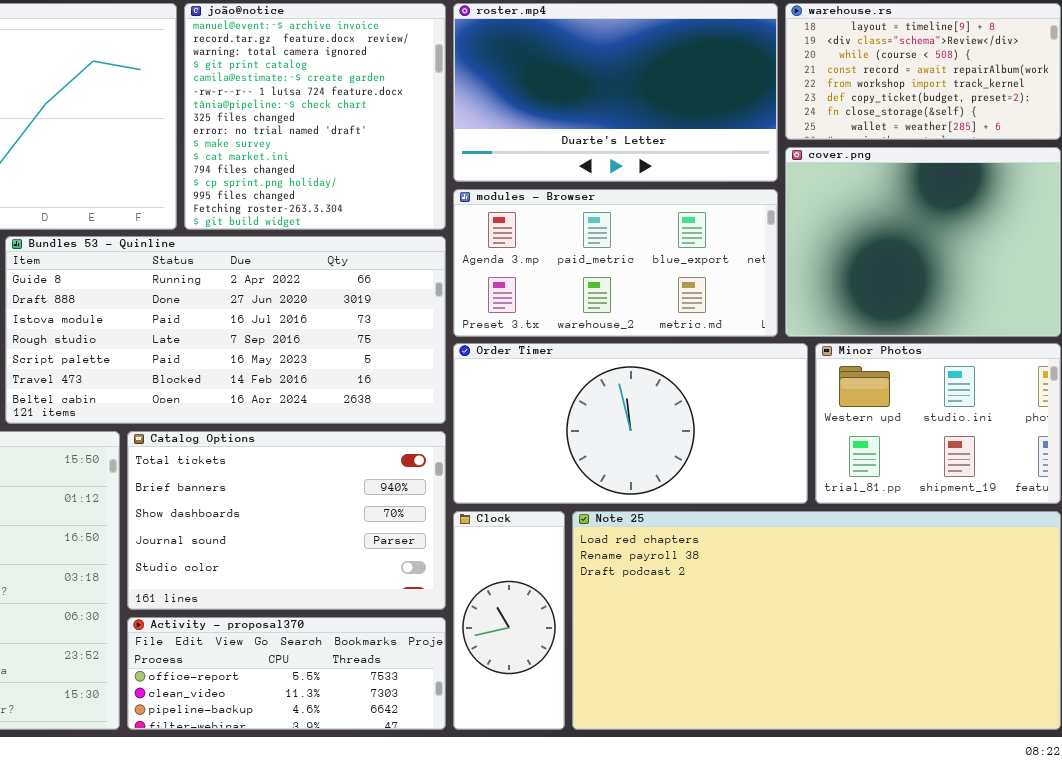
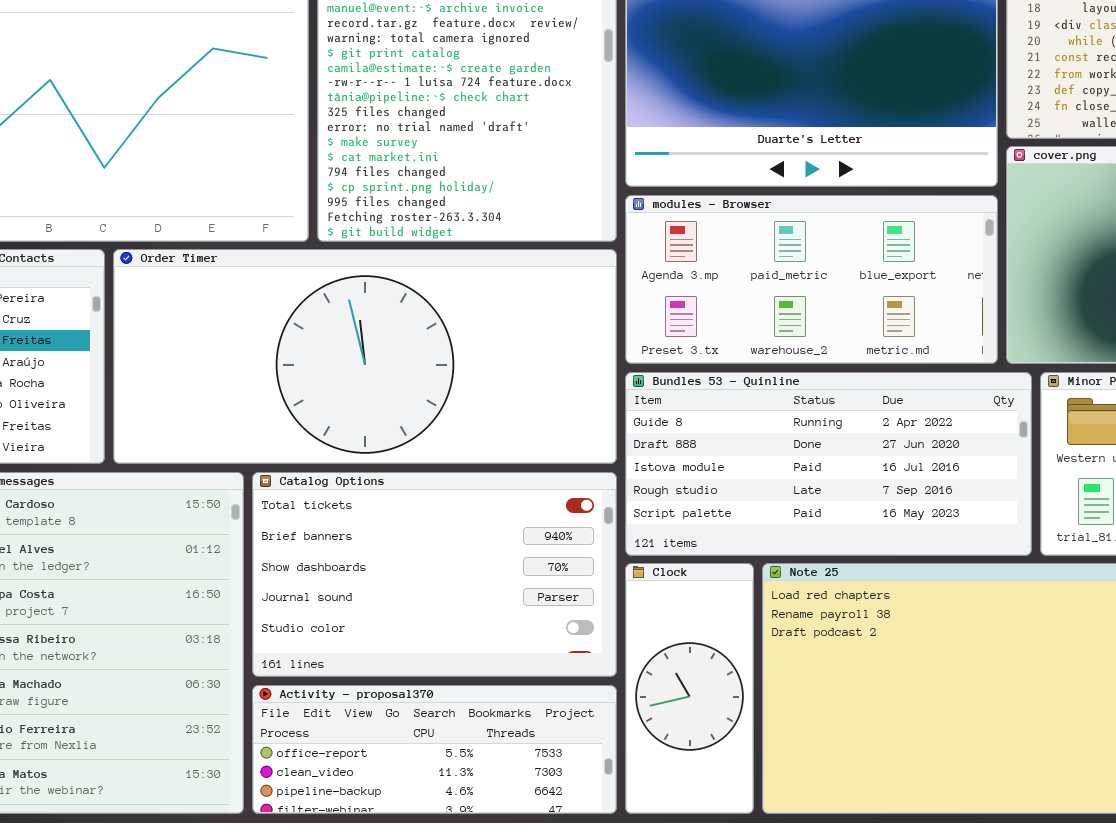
Bundles 53 - Quinline: [5,236,446,424] -> [625,372,1032,556], moved, resized
Order Timer: [453,343,808,504] -> [113,249,617,464], moved, resized

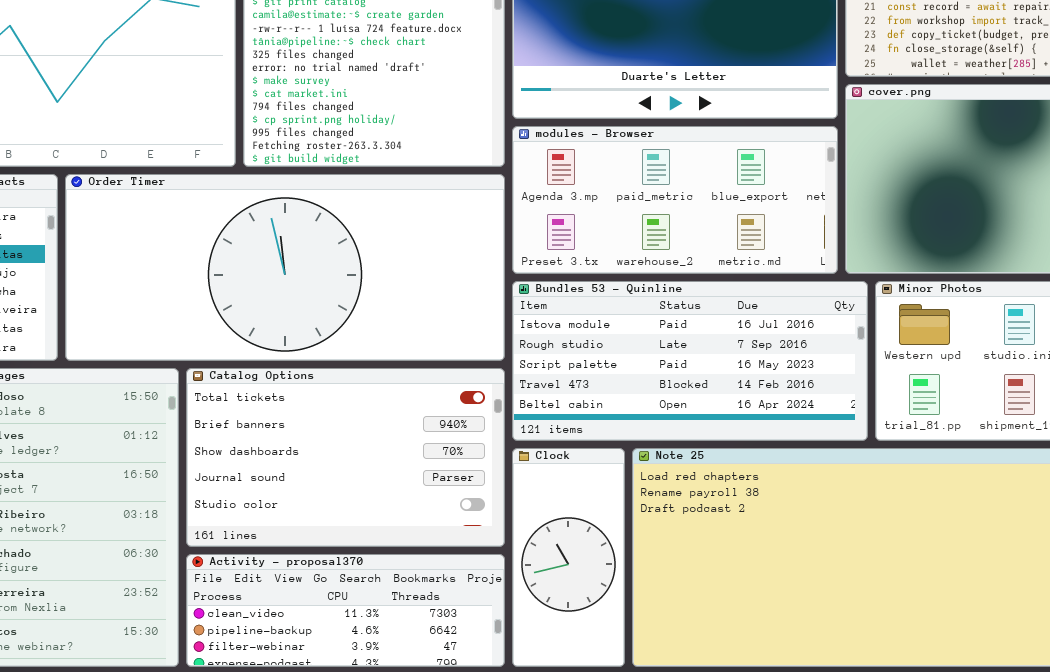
Bundles 53 - Quinline: [625,372,1032,556] -> [512,281,868,441], scrolled down 2 rows
Activity - proposal370: [252,685,617,814] -> [186,554,505,667], scrolled down 1 row

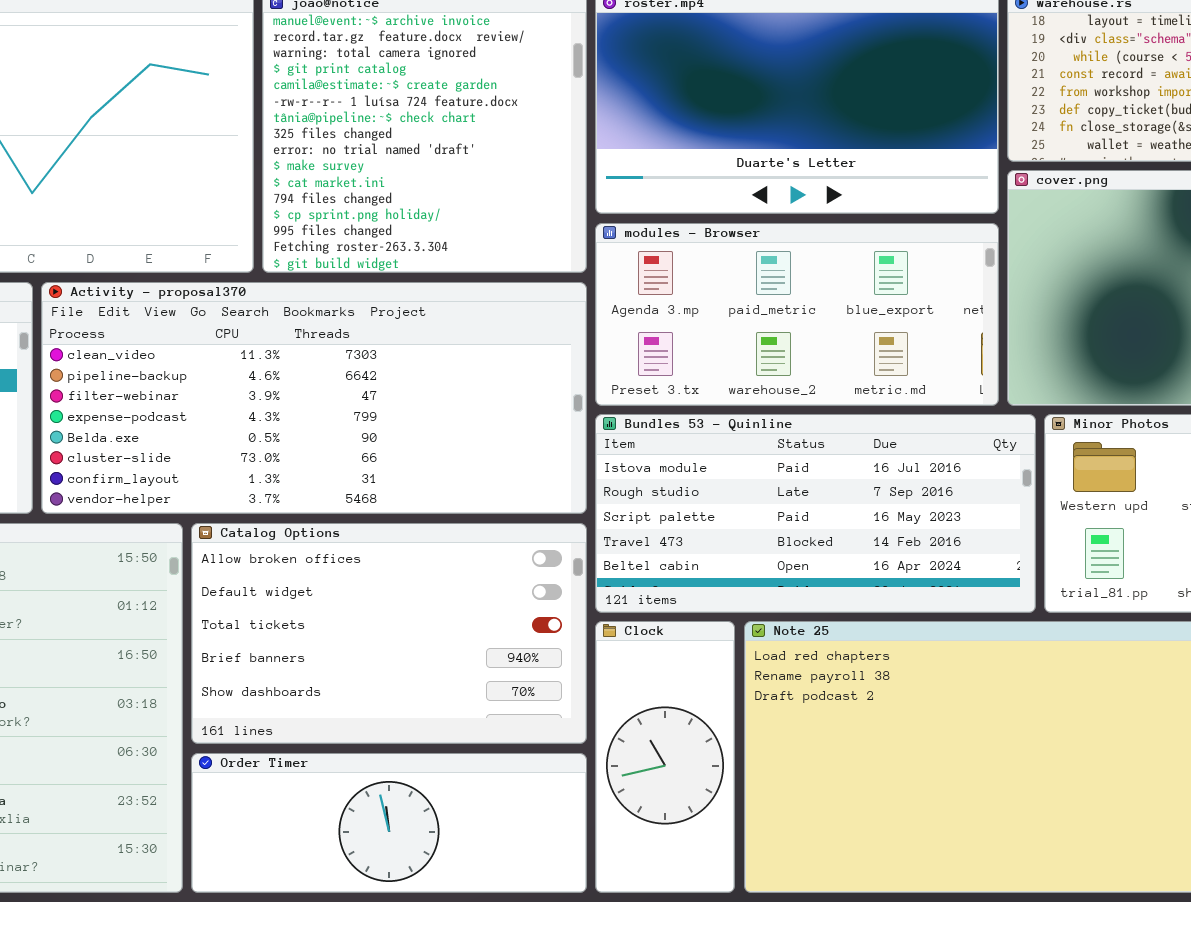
Order Timer: [65,174,505,361] -> [191,753,587,893], moved, resized
Catalog Options: [186,368,505,547] -> [191,523,587,744], scrolled up 2 rows
Activity - proposal370: [186,554,505,667] -> [41,282,587,514], moved, resized

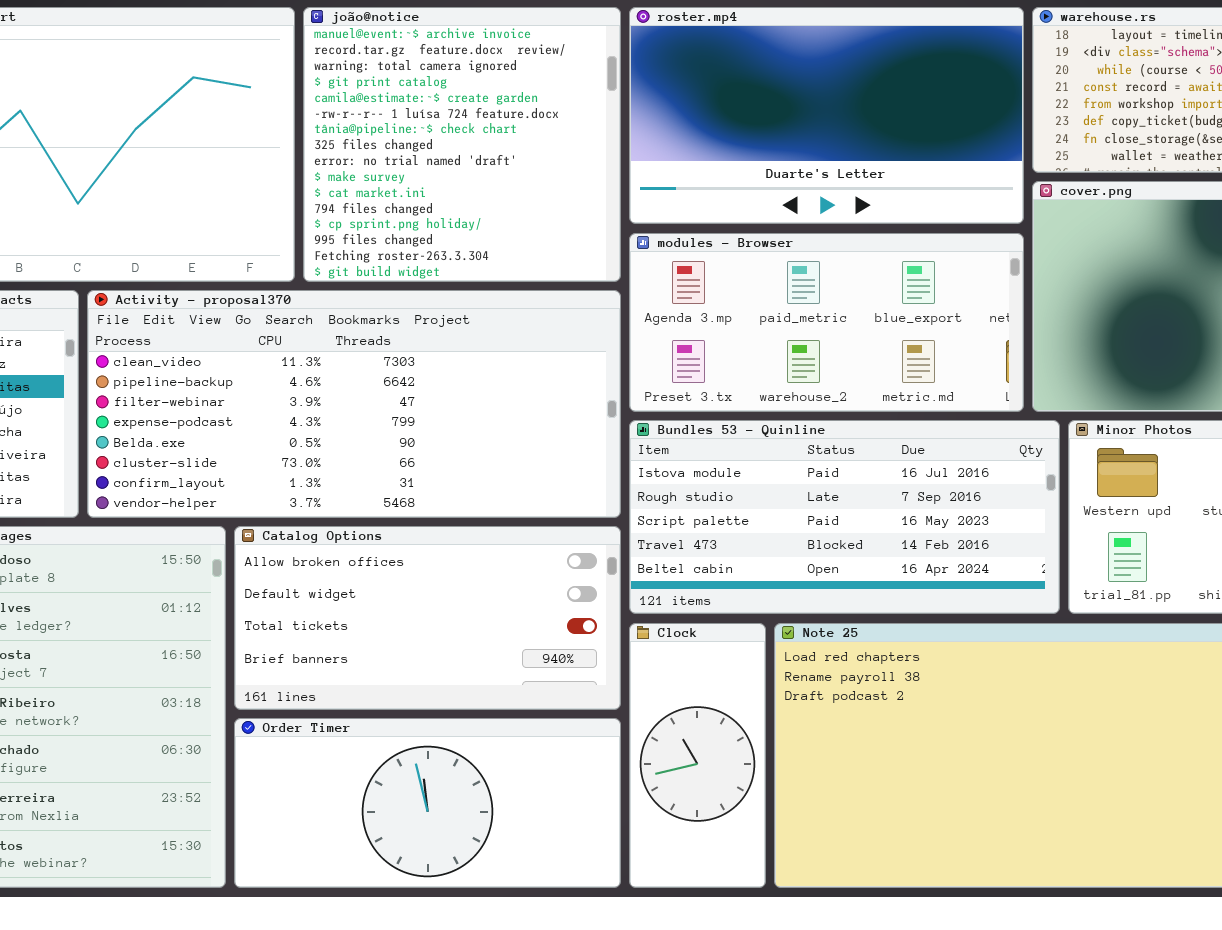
Catalog Options: [191,523,587,744] -> [234,526,621,710], resized
Order Timer: [191,753,587,893] -> [234,718,621,888], resized

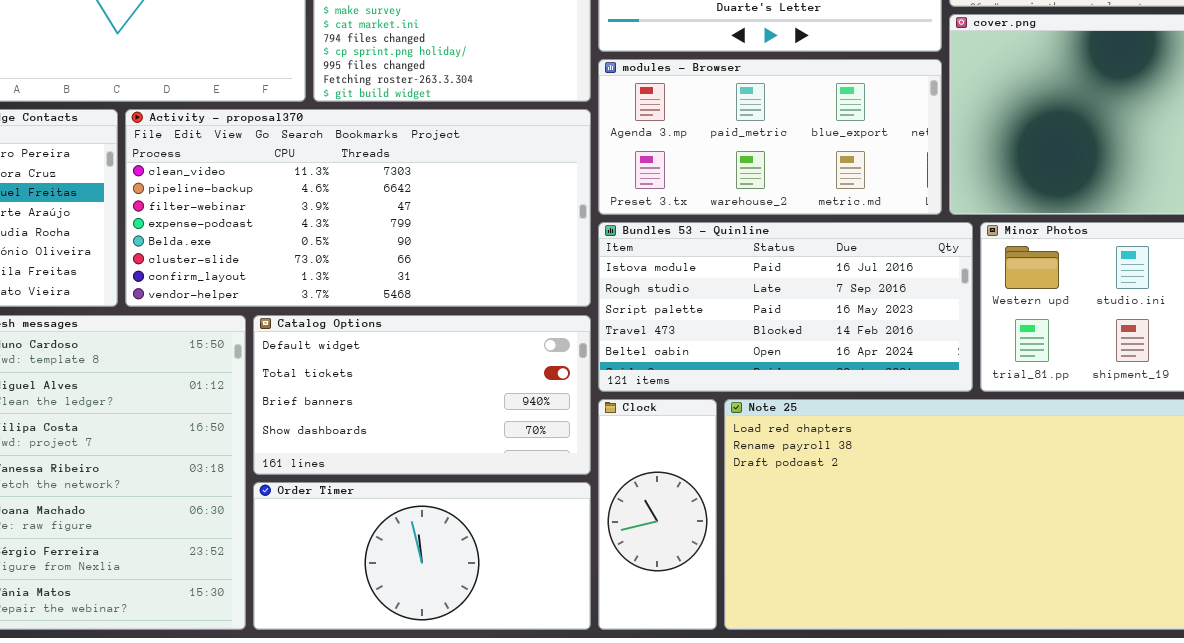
Catalog Options: [234,526,621,710] -> [253,315,591,475], scrolled down 1 row

